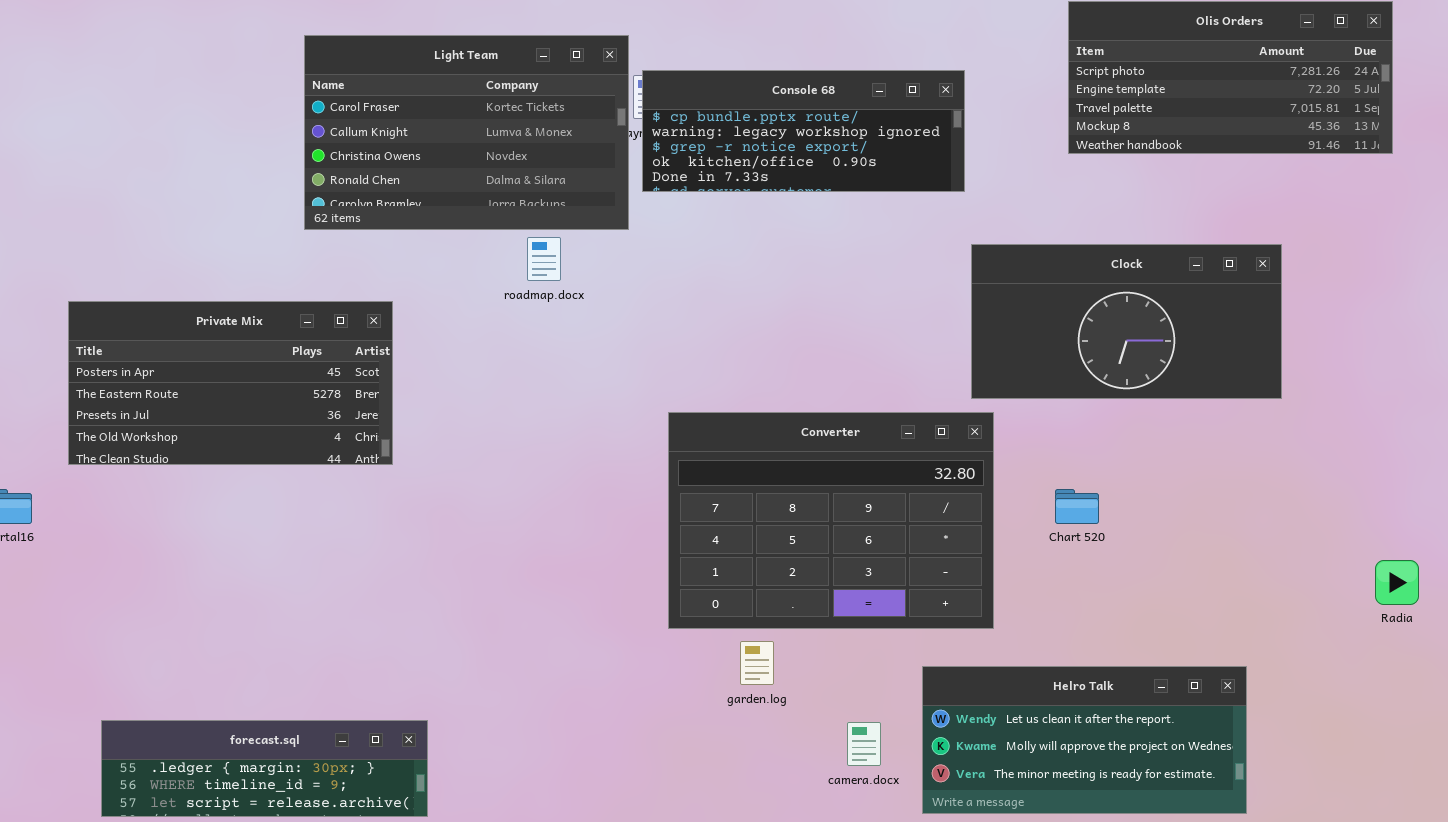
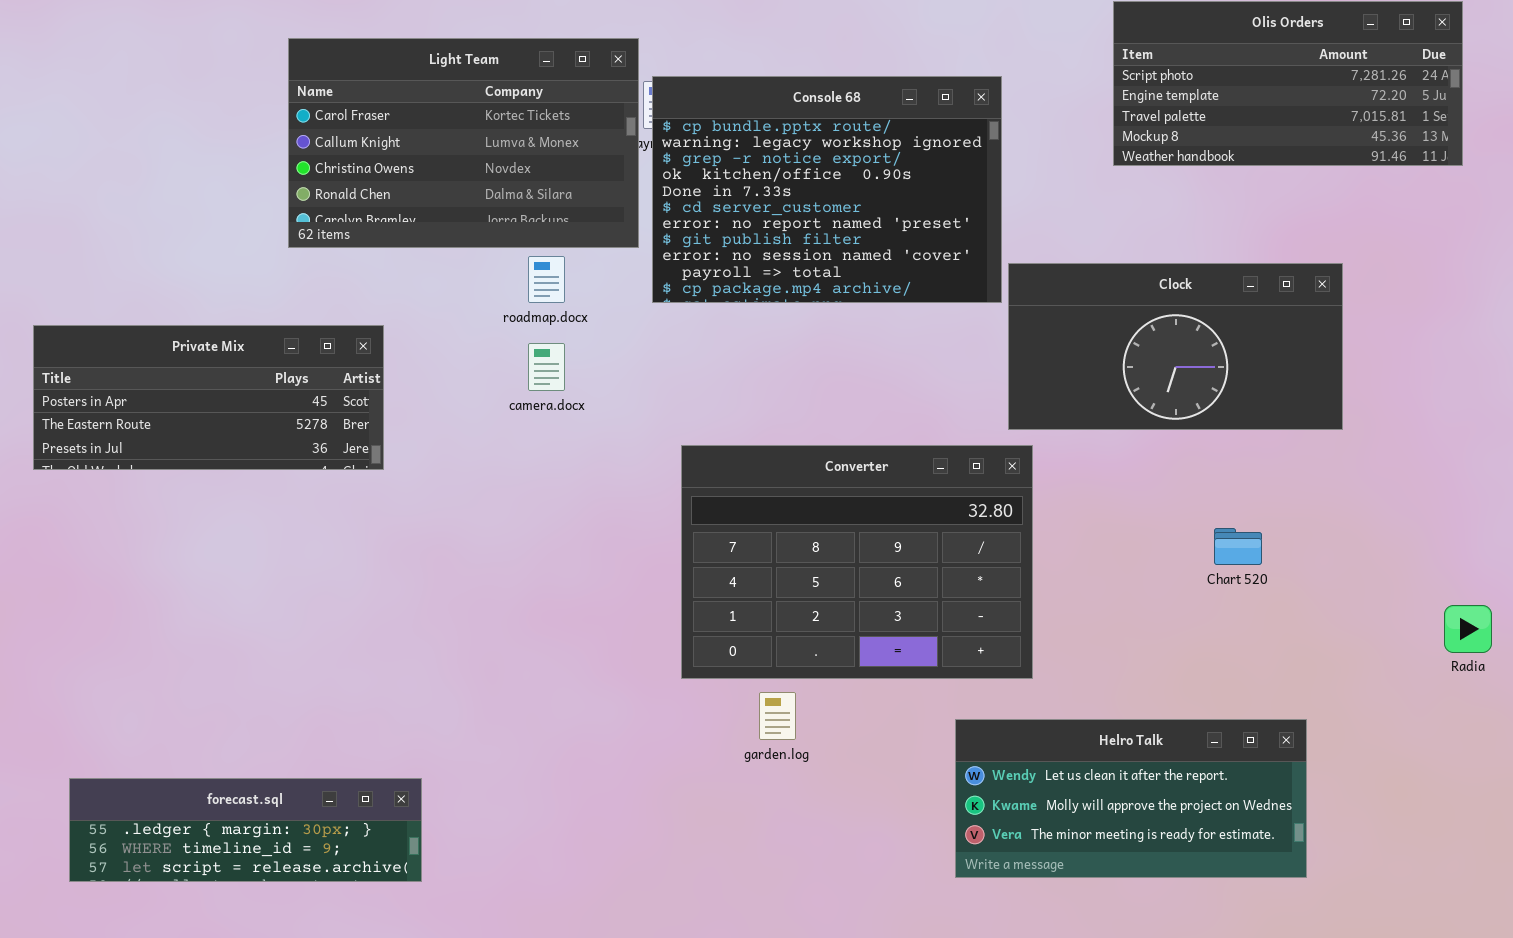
Console 68: [642,70,965,192] -> [652,76,1002,303], resized
Private Mix: [68,301,393,465] -> [33,325,384,470], resized
Chart 520: [1055,489,1099,524] -> [1214,528,1262,565], moved
camera.docx: [847,722,881,766] -> [528,343,565,391], moved

